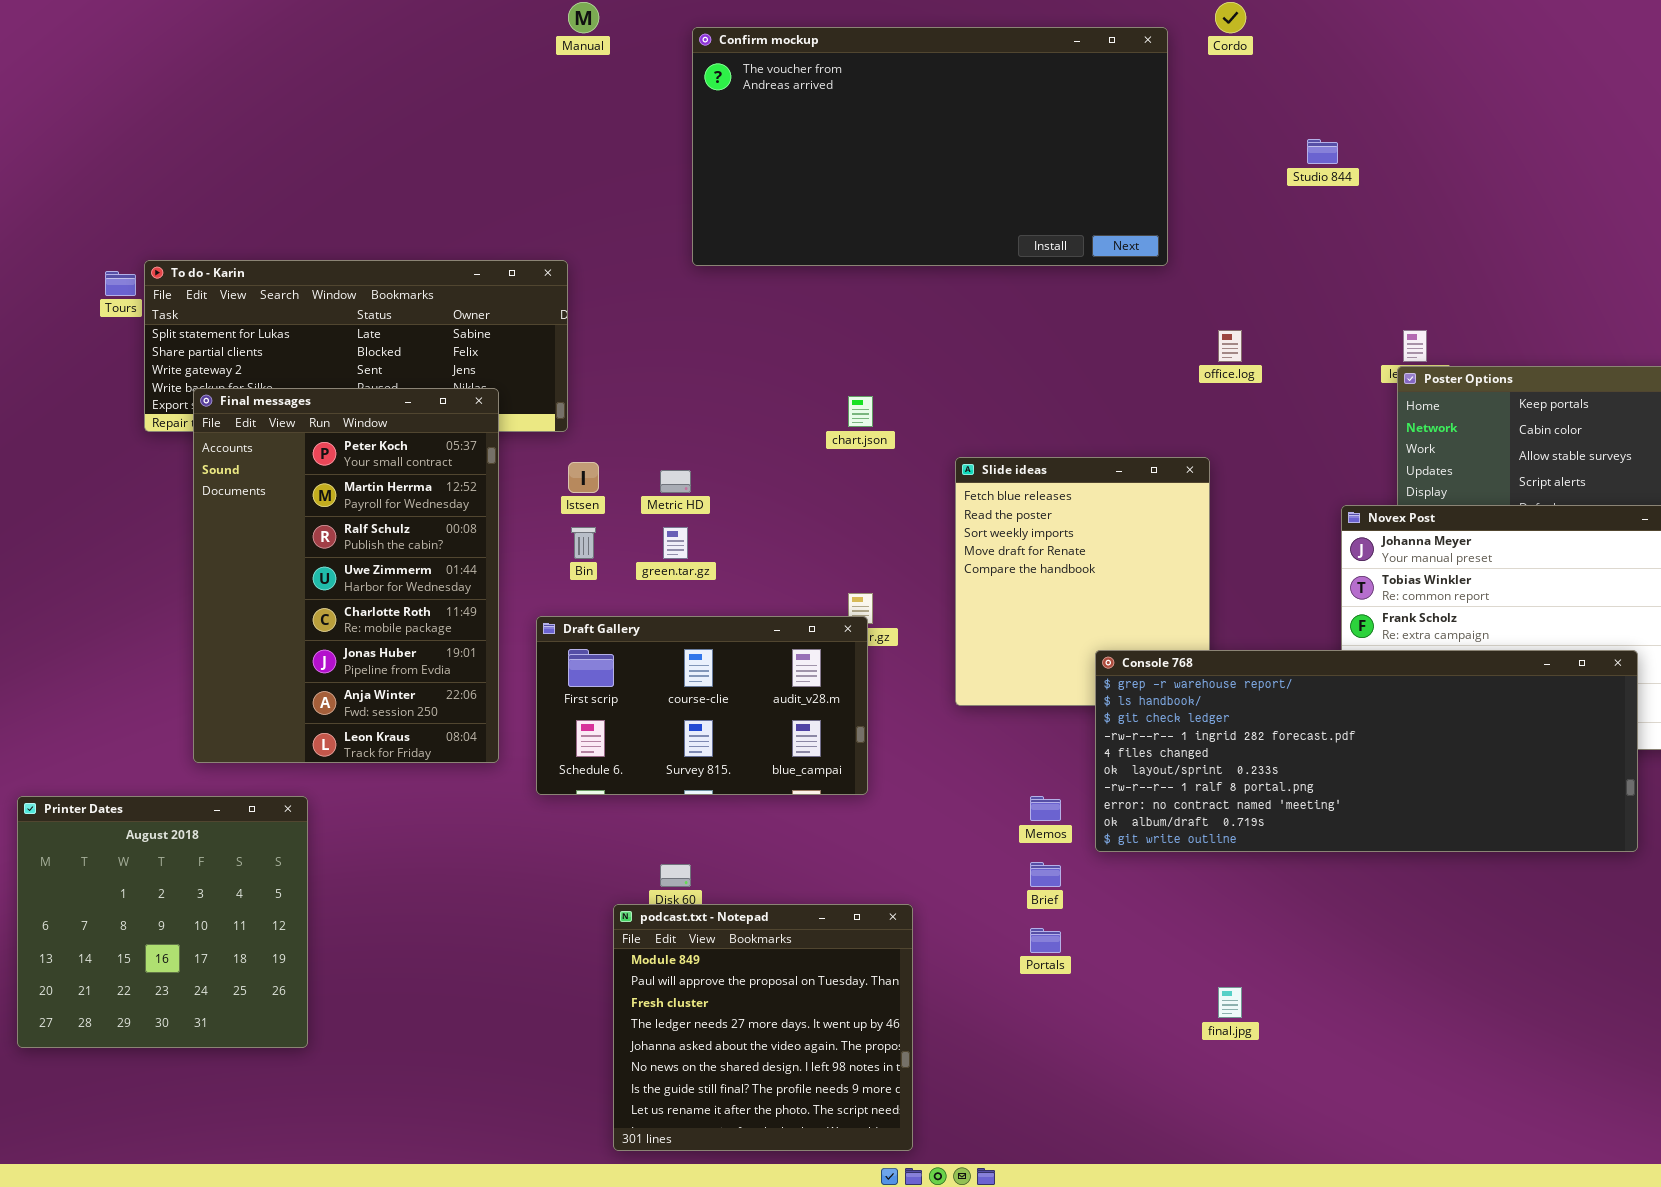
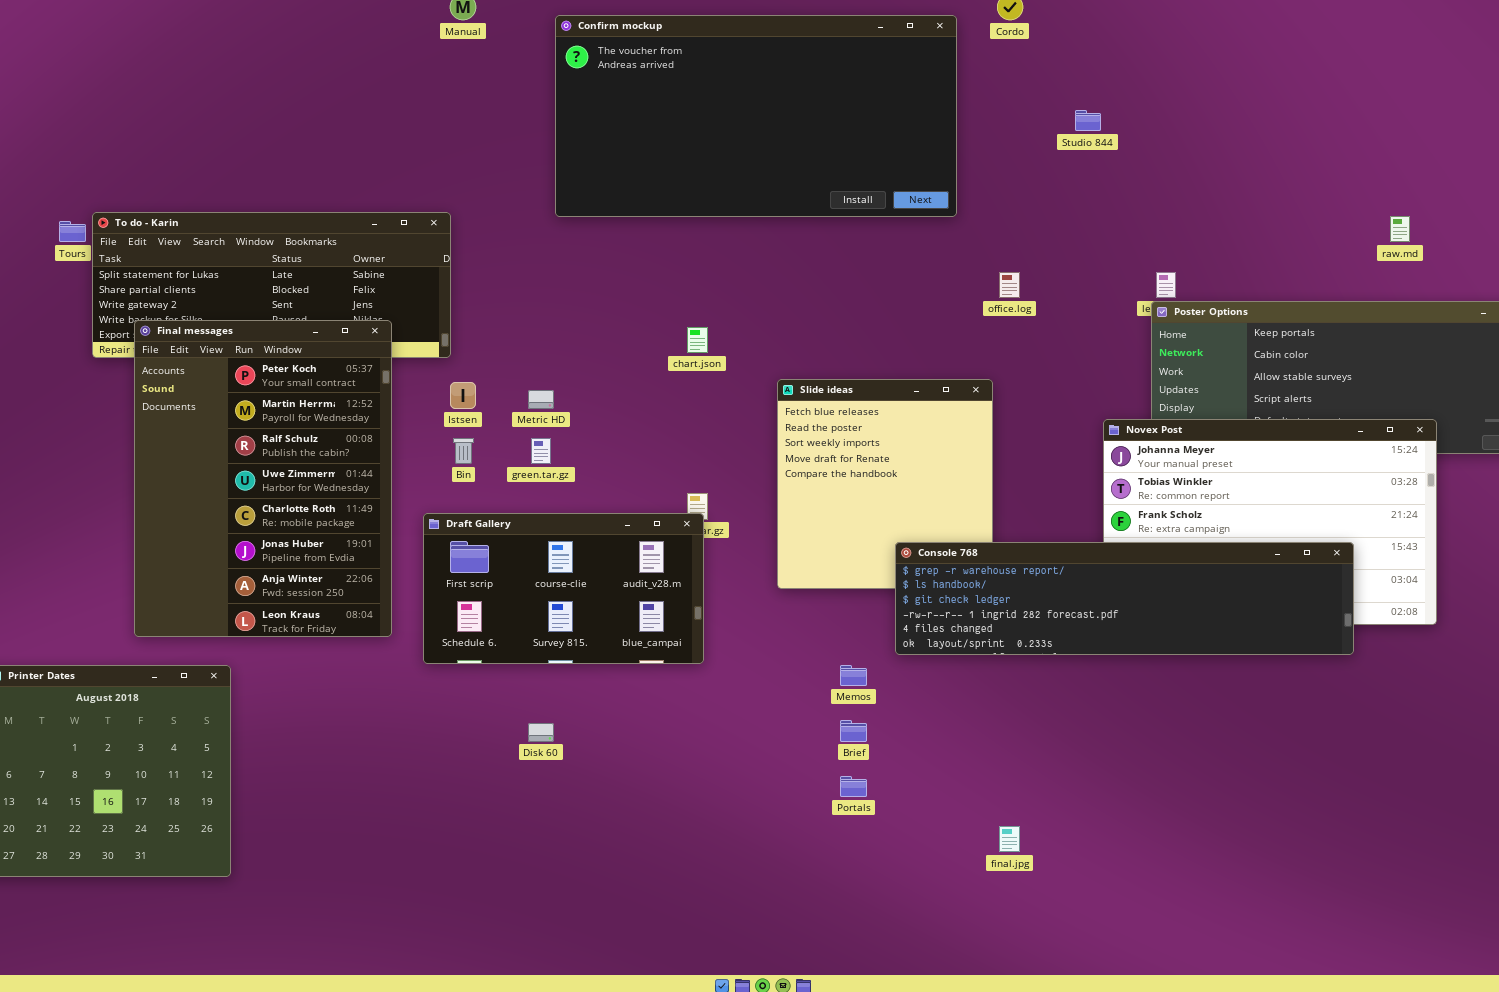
Console 768: [1095,650,1638,852] -> [895,542,1354,655], resized
podcast.txt - Notepad: [613,904,913,1151] -> none, closed

